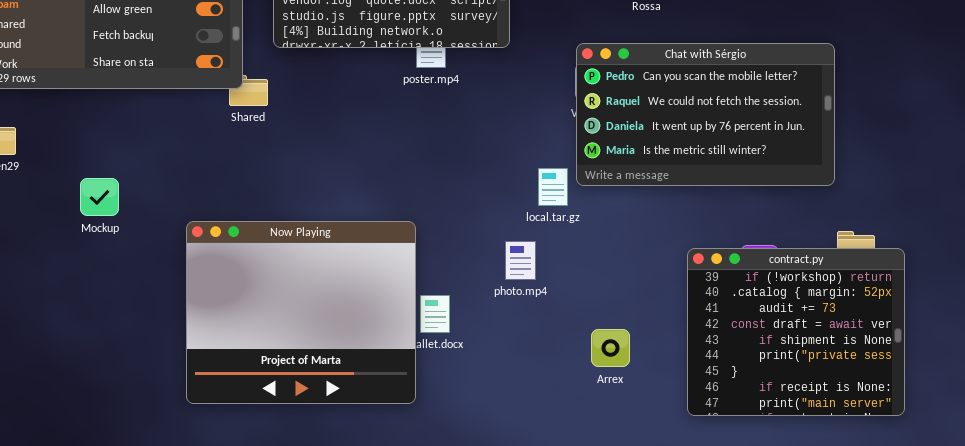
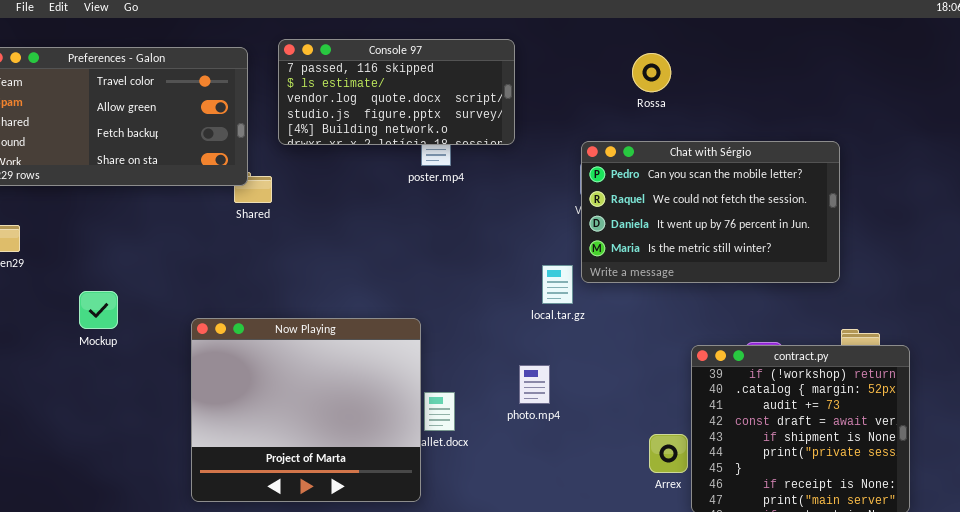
Mockup: [80,178,119,216] -> [79,291,118,329], moved
photo.mp4: [505,241,536,280] -> [519,365,550,404], moved
Arrex: [591,329,630,367] -> [649,434,688,473], moved

